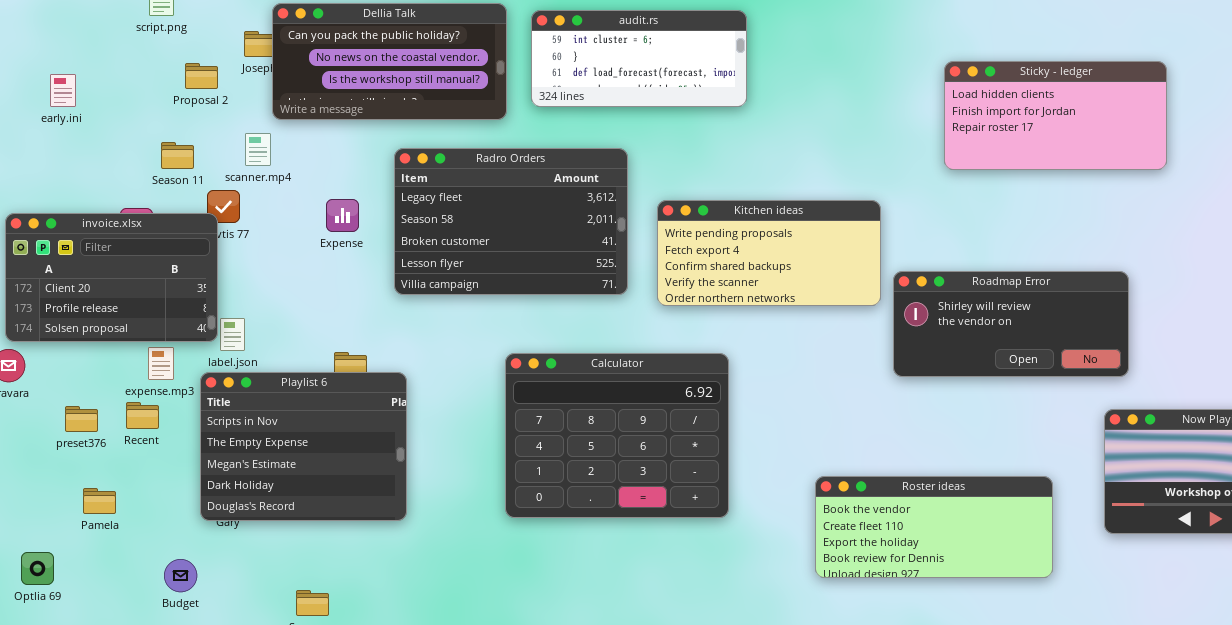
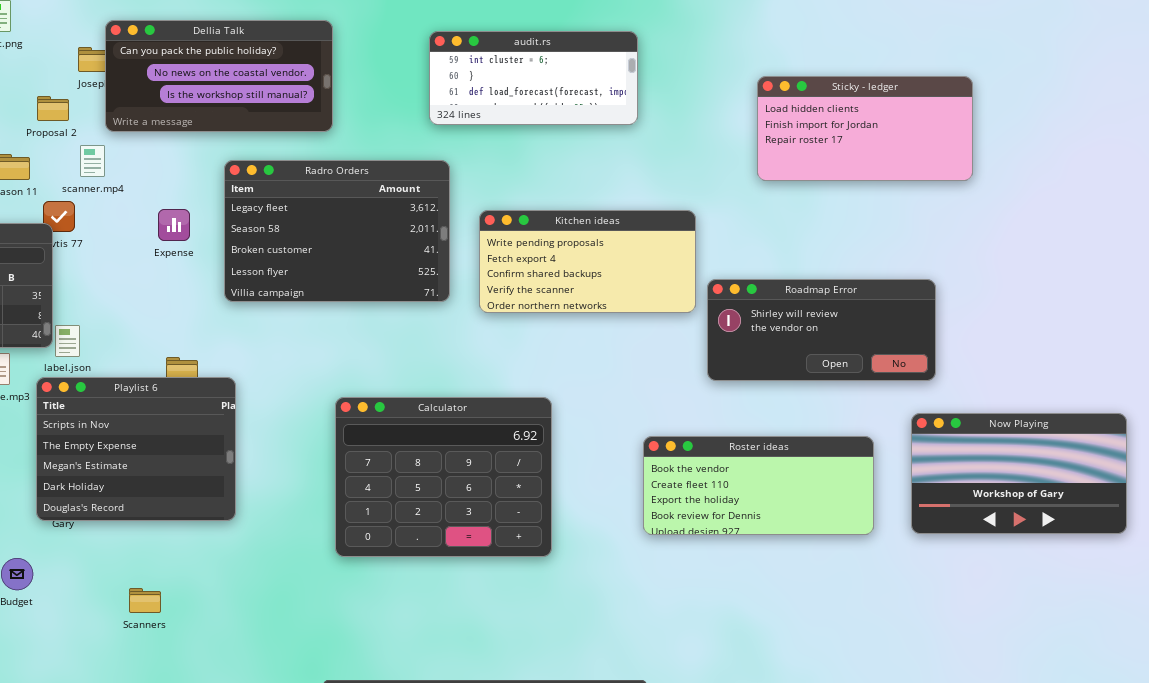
audit.rs: [531,10,747,107] -> [429,31,638,125], moved
Proposal 2: [185,63,218,89] -> [37,96,69,121], moved
Calculator: [505,353,729,518] -> [335,397,552,557], moved
Roster ideas: [815,476,1053,578] -> [643,436,874,535], moved

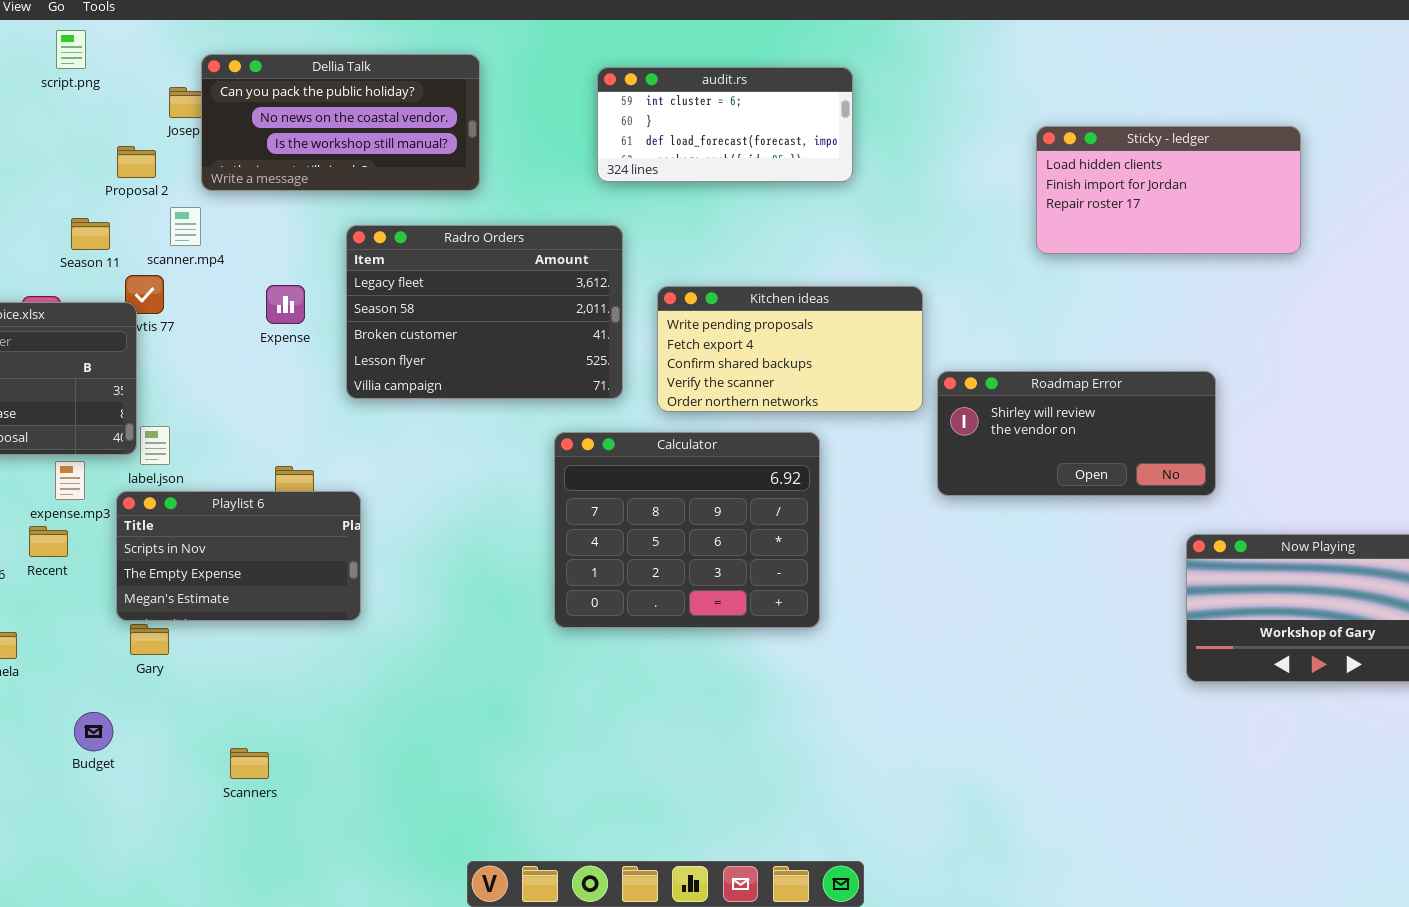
Sticky - ledger: [757,76,973,181] -> [1036,126,1301,254], moved
Playlist 6: [36,377,236,521] -> [116,491,361,621], resized
Calculator: [335,397,552,557] -> [554,432,820,628], moved
Roster ideas: [643,436,874,535] -> none, closed

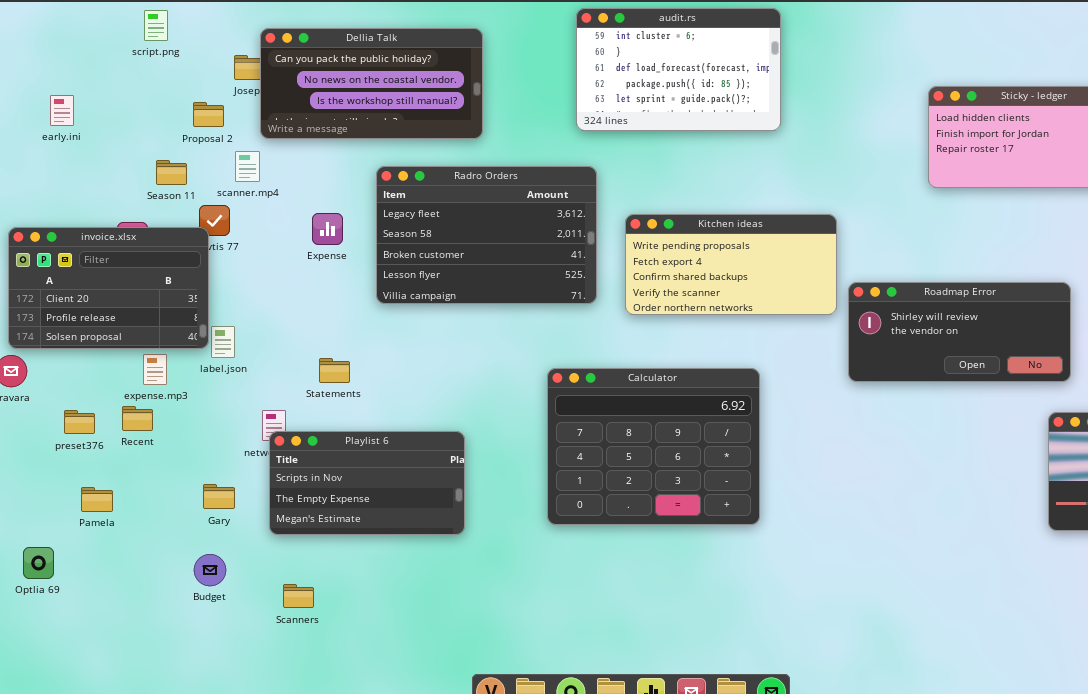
audit.rs: [597,67,853,182] -> [576,8,781,131], resized
Calculator: [554,432,820,628] -> [547,368,760,525], moved
Playlist 6: [116,491,361,621] -> [269,431,465,535], moved
Budget: [74,712,113,751] -> [194,554,226,586], moved

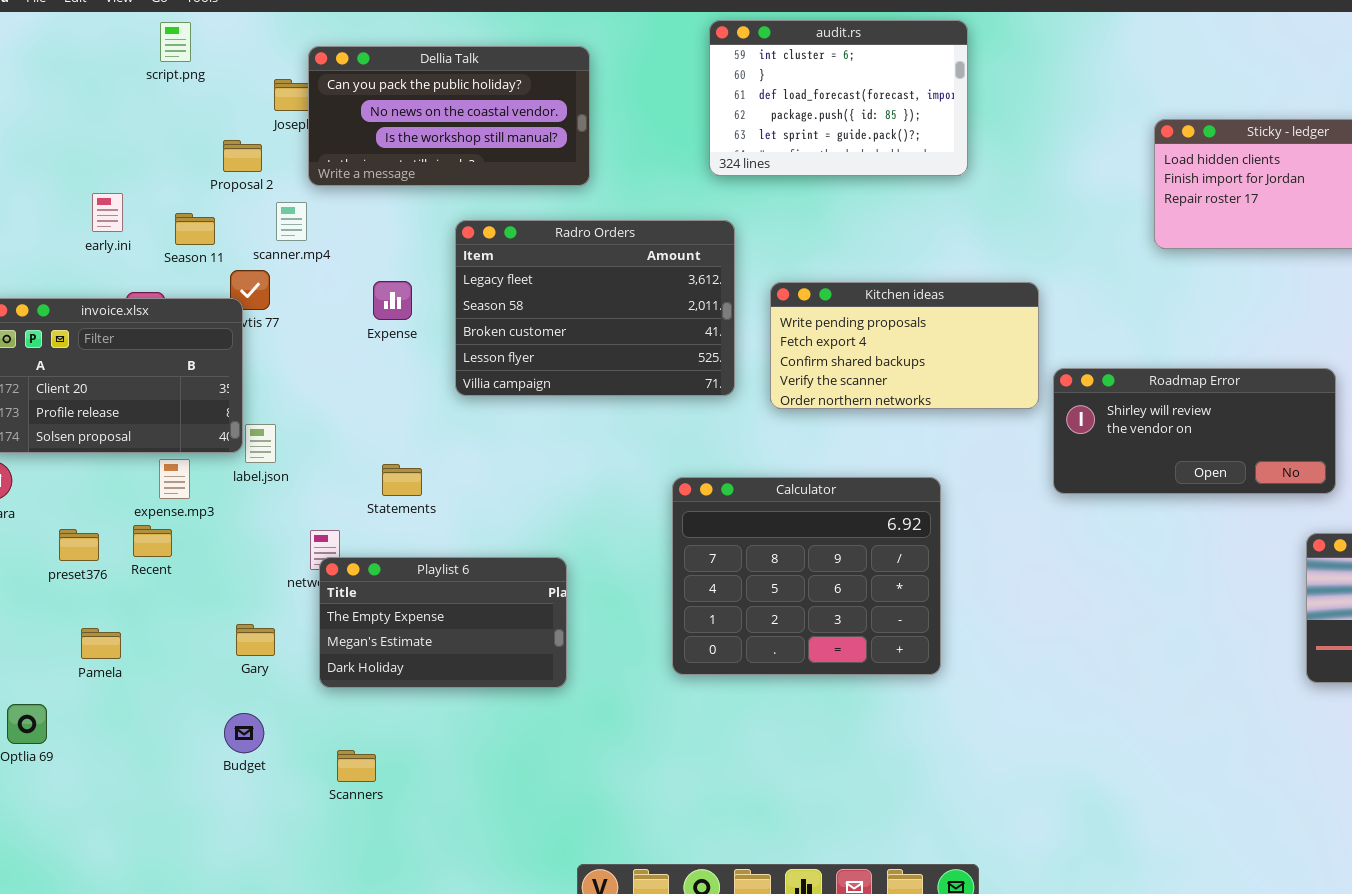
early.ini: [50,95,74,126] -> [92,193,123,232], moved
Playlist 6: [269,431,465,535] -> [319,557,567,688], scrolled down 1 row

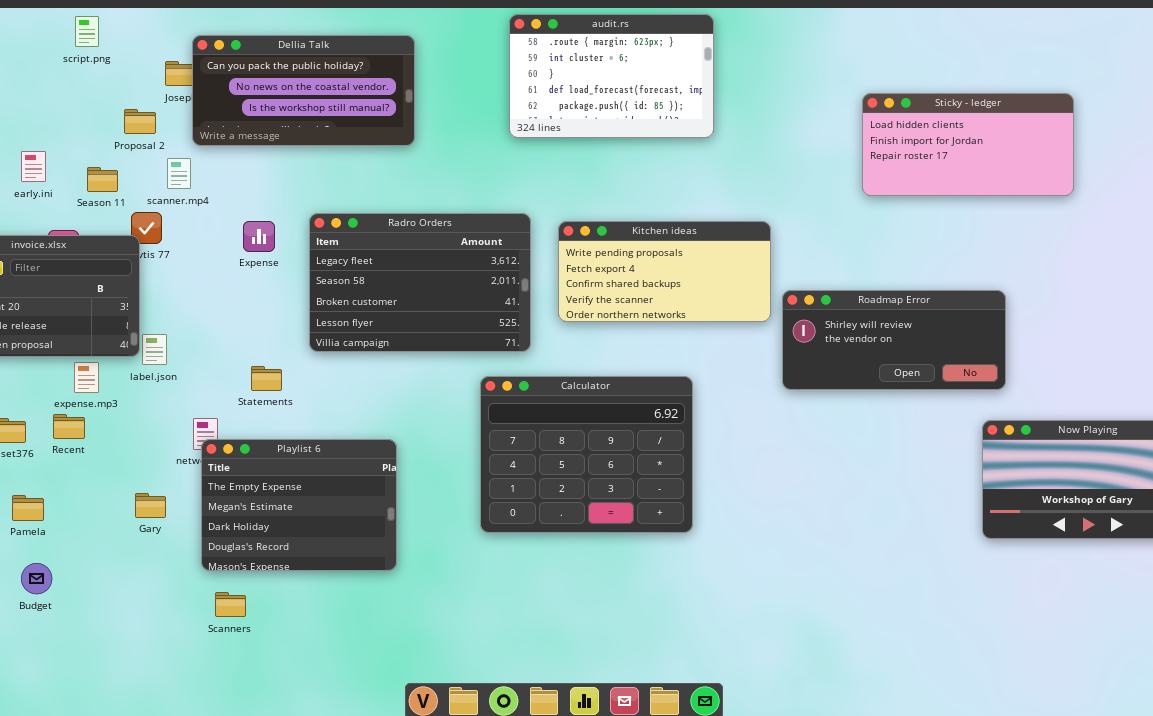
audit.rs: [709,20,968,176] -> [509,14,714,138], scrolled up 1 row
Radro Orders: [455,220,735,396] -> [309,213,531,352], moved
Playlist 6: [319,557,567,688] -> [201,439,397,571], resized
Budget: [224,713,264,753] -> [21,563,52,594], moved

